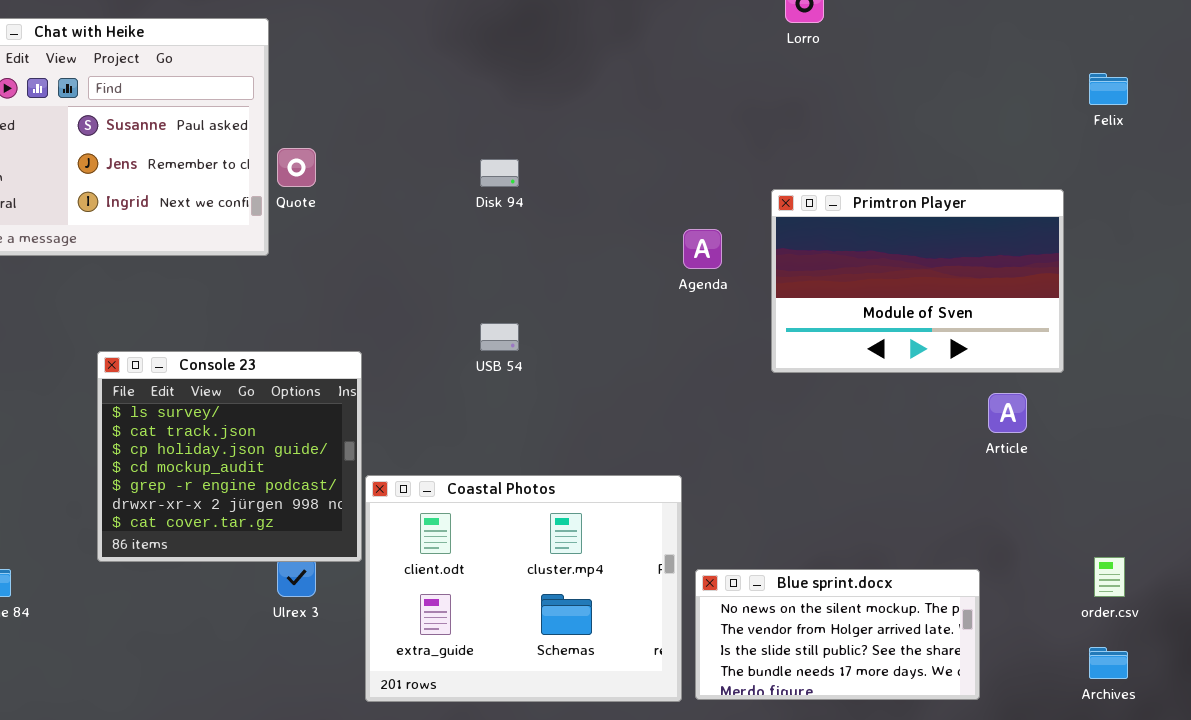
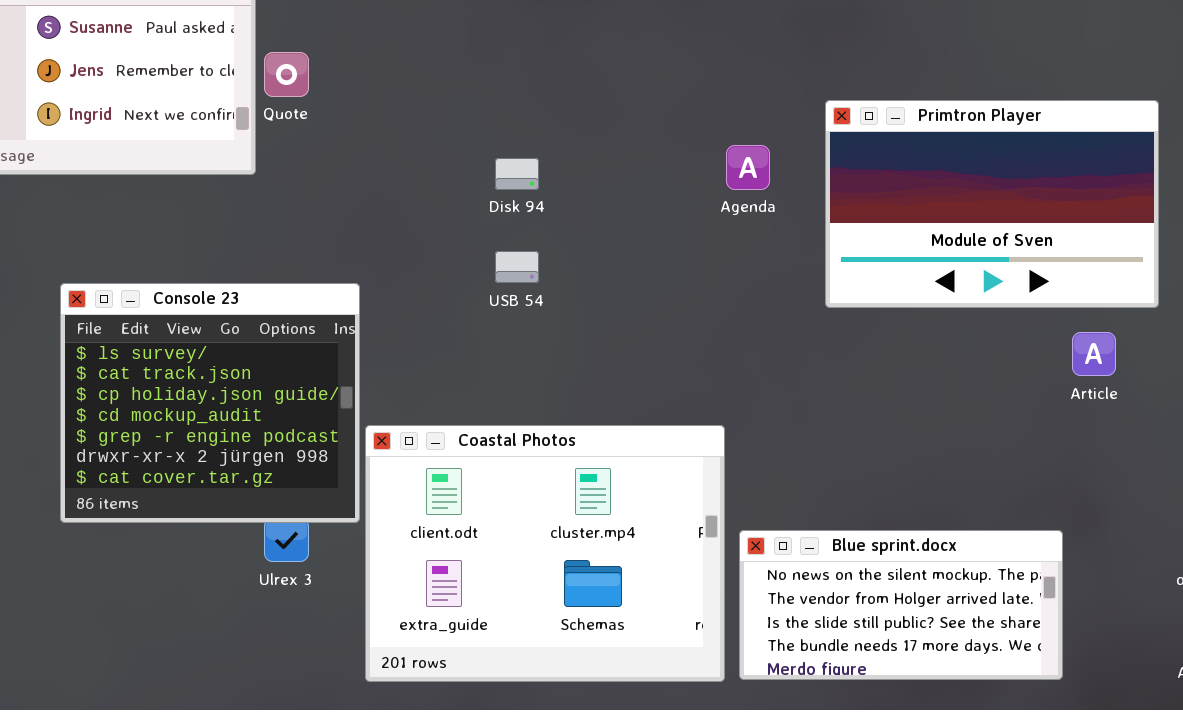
Disk 94: [480,159,519,187] -> [495,158,539,190], moved

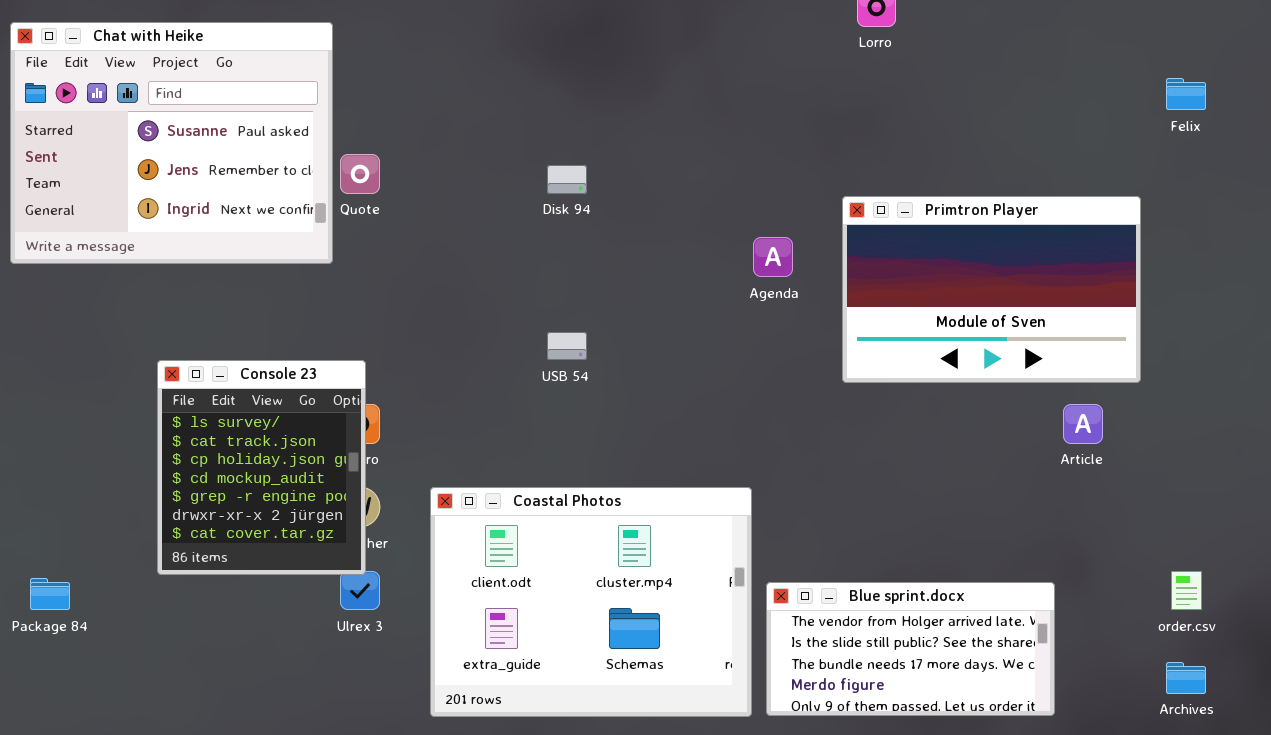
Disk 94: [495,158,539,190] -> [547,165,587,194], moved
Console 23: [60,283,360,523] -> [157,360,366,575], resized
Blue sprint.docx: [739,530,1063,680] -> [766,582,1055,716], scrolled down 1 row

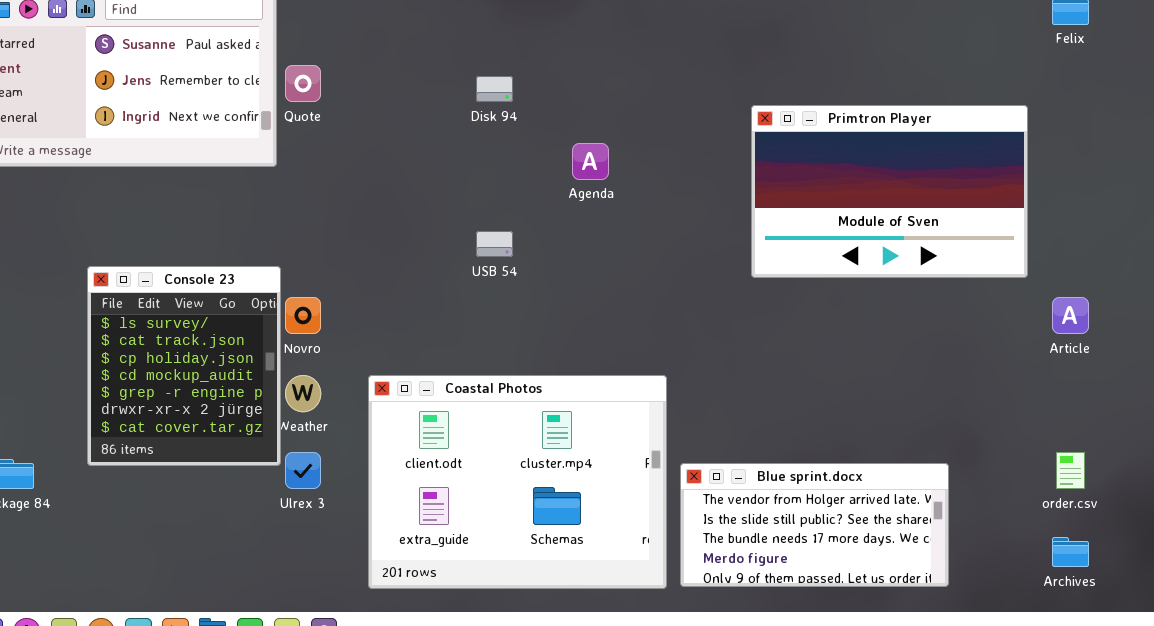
Agenda: [753,237,793,277] -> [572,143,609,180], moved
Console 23: [157,360,366,575] -> [87,266,281,466], moved
Article: [1063,404,1103,444] -> [1052,297,1089,334], moved

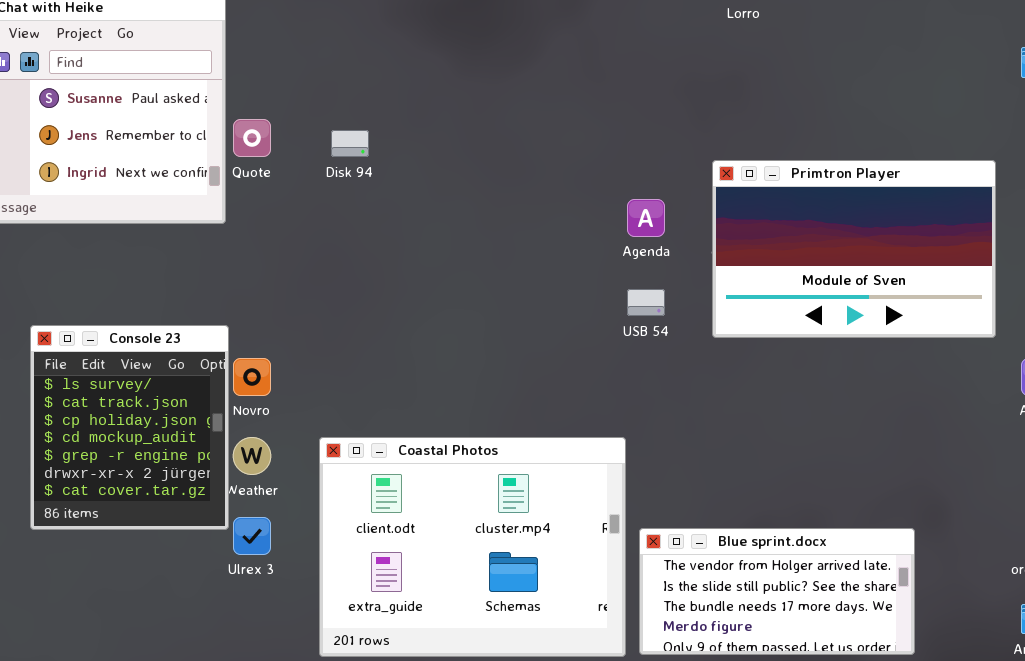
Disk 94: [476,76,513,102] -> [331,130,369,157], moved
Agenda: [572,143,609,180] -> [627,199,665,237], moved
USB 54: [476,231,513,257] -> [627,289,665,316], moved

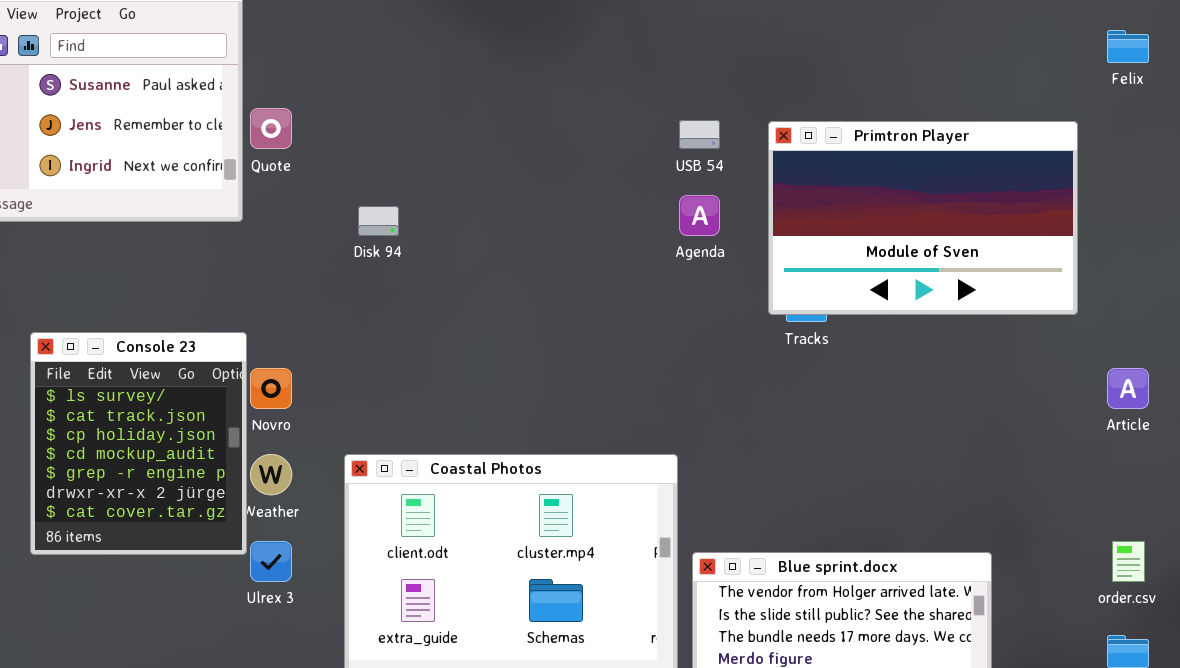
Disk 94: [331,130,369,157] -> [358,206,399,236], moved
Primtron Player: [712,160,996,338] -> [768,121,1078,315], moved
USB 54: [627,289,665,316] -> [679,120,720,149], moved

